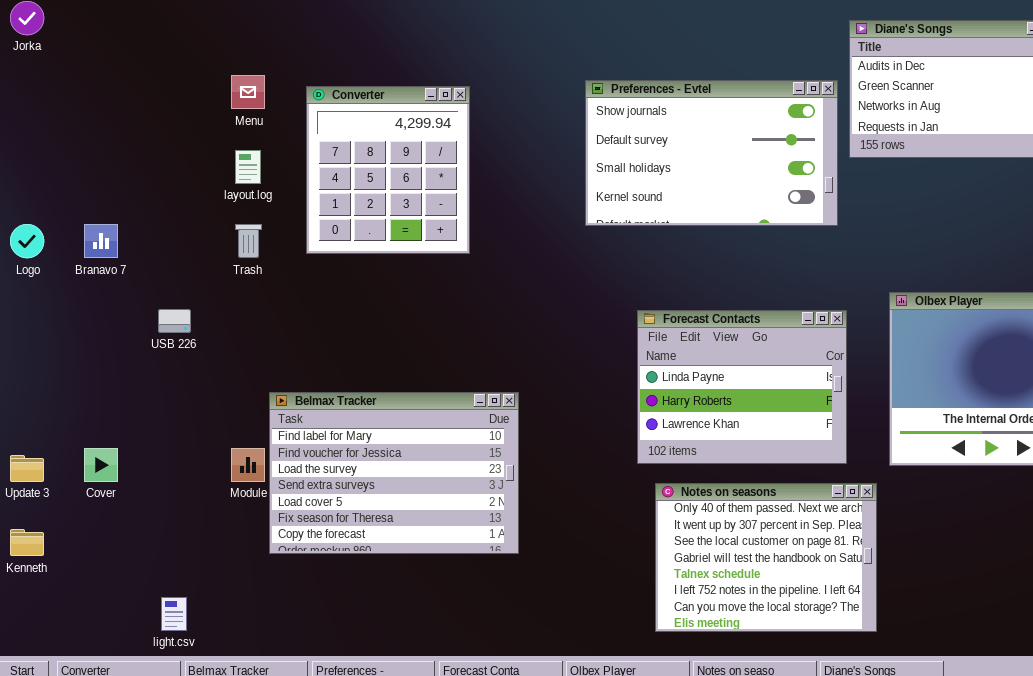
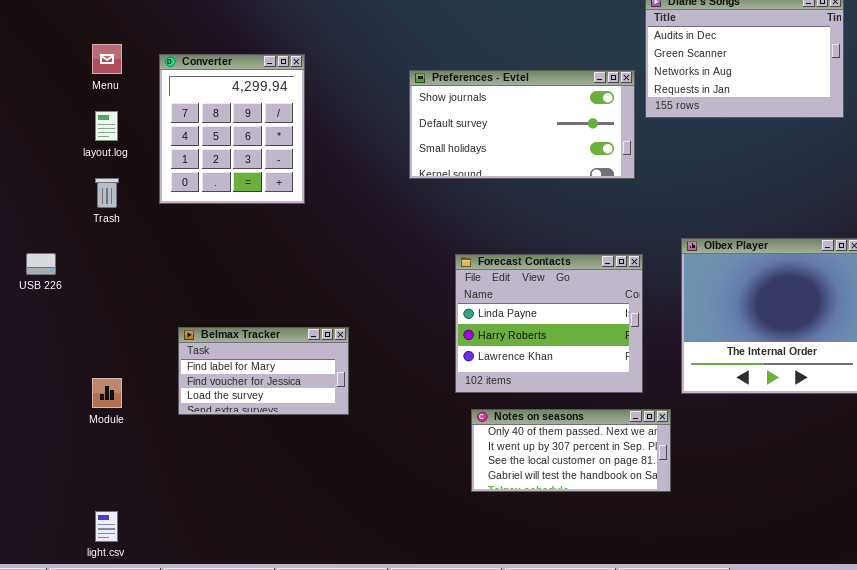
Preferences - Evtel: [585,80,838,226] -> [409,70,635,179], resized
Belmax Tracker: [269,392,519,554] -> [178,327,349,415], resized
Notes on seasons: [655,483,877,632] -> [471,409,671,492], resized
light.csv: [161,597,187,631] -> [95,511,118,542], moved

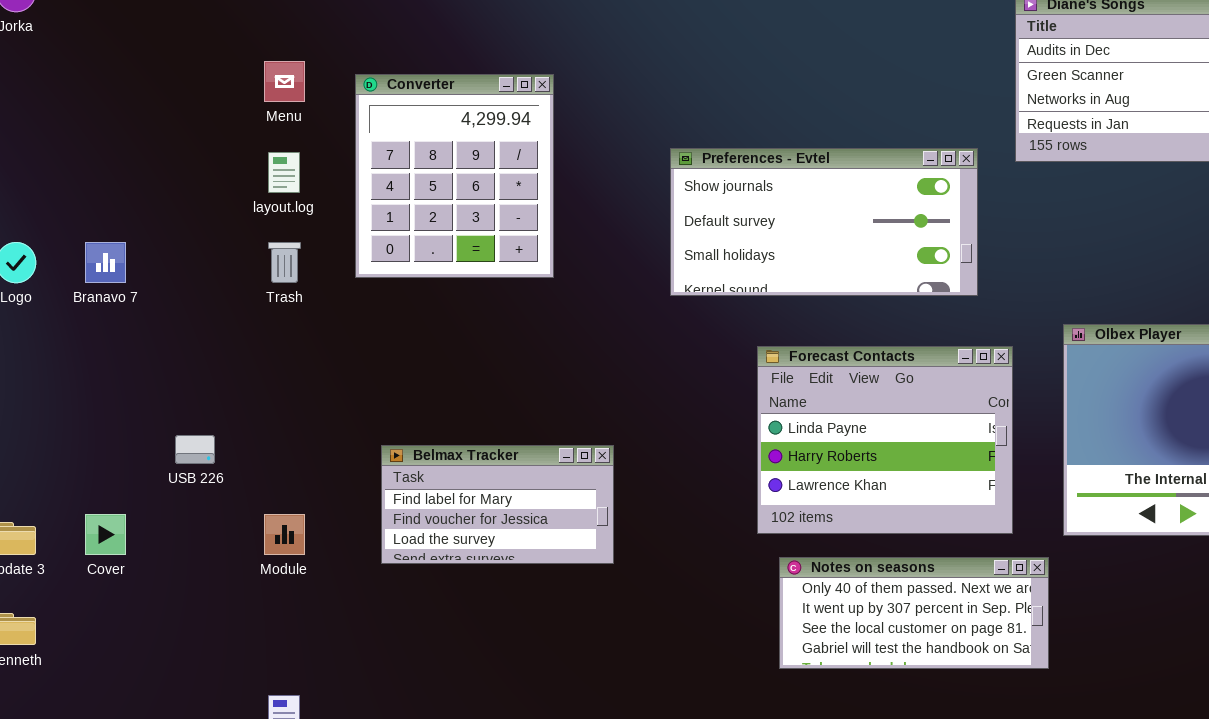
Preferences - Evtel: [409,70,635,179] -> [670,148,978,296], moved
USB 226: [26,253,56,275] -> [175,435,215,464], moved

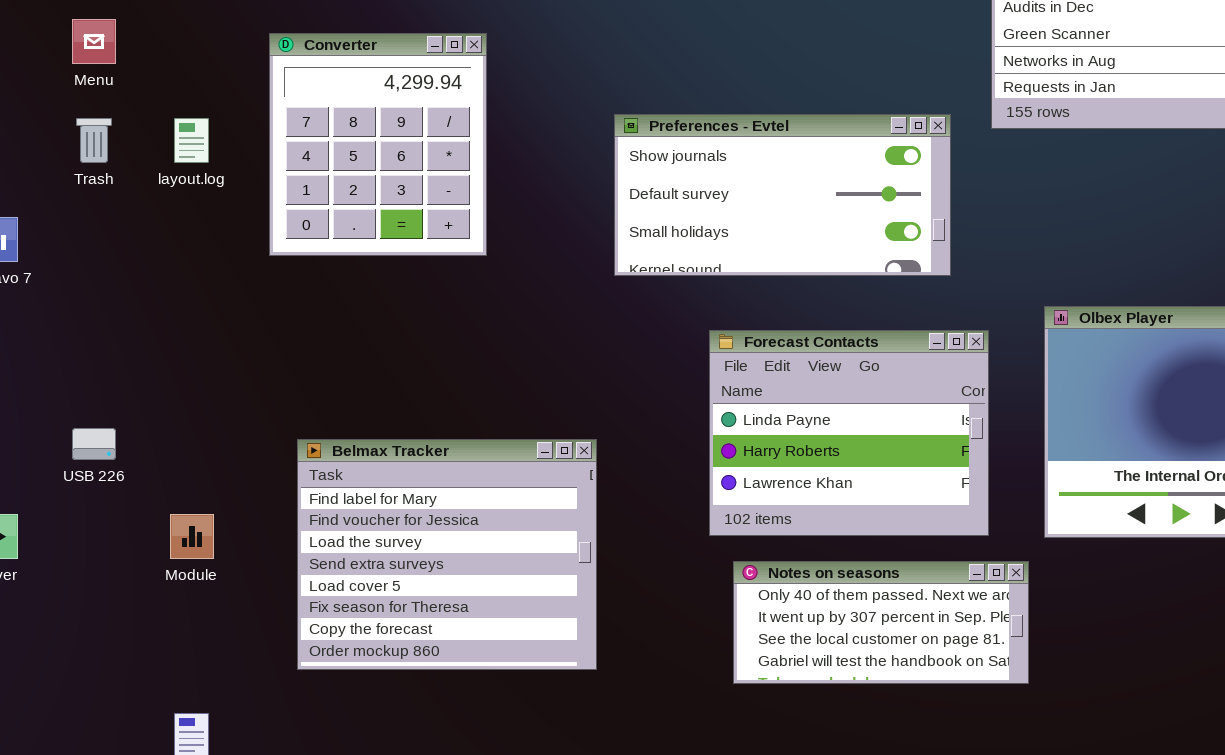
Menu: [264,61,305,102] -> [72,19,116,64], moved
Trash: [268,242,301,283] -> [76,118,112,163], moved
Belmax Tracker: [381,445,614,564] -> [297,439,597,670], resized

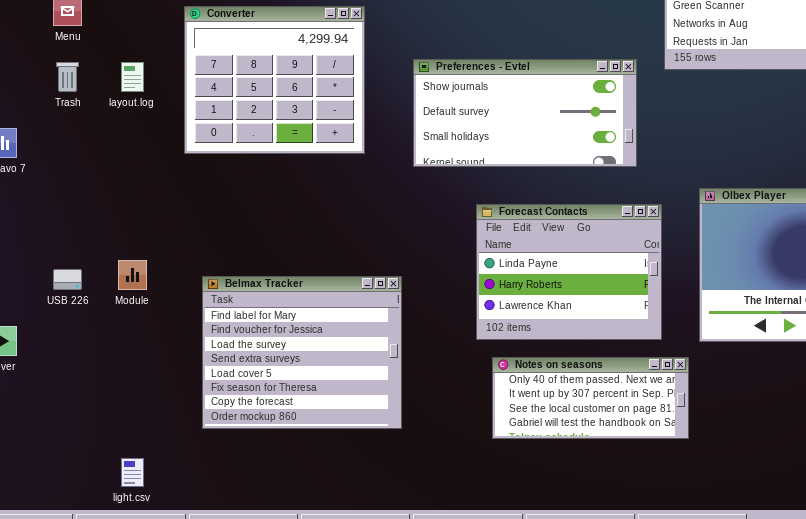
Converter: [269,33,487,256] -> [184,6,365,154], resized
Module: [170,514,214,559] -> [118,260,147,290], moved

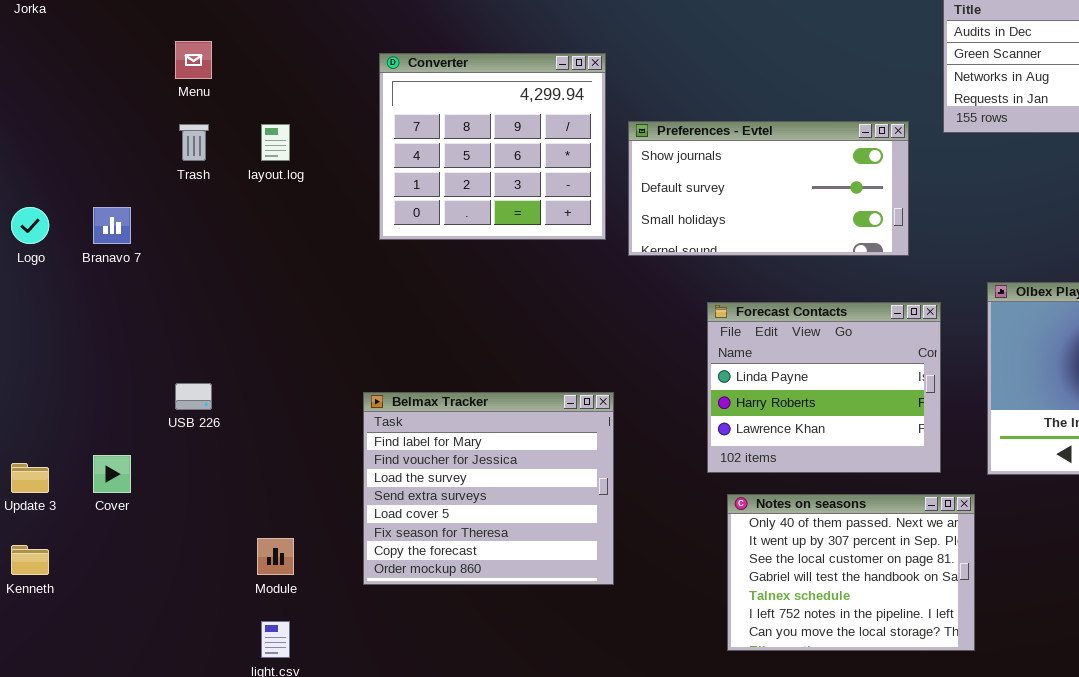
Converter: [184,6,365,154] -> [379,53,606,240], moved
Module: [118,260,147,290] -> [257,538,294,575], moved
Notes on seasons: [492,357,689,439] -> [727,494,975,651], resized

